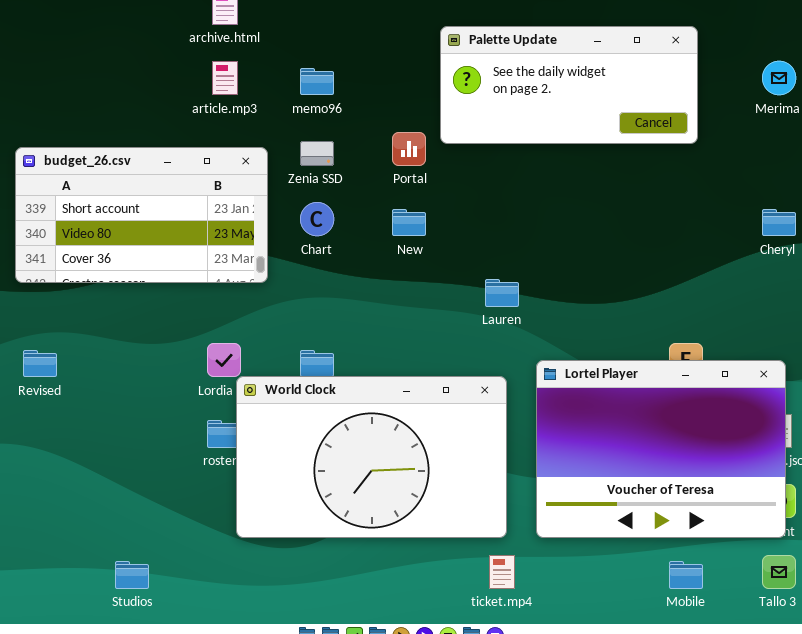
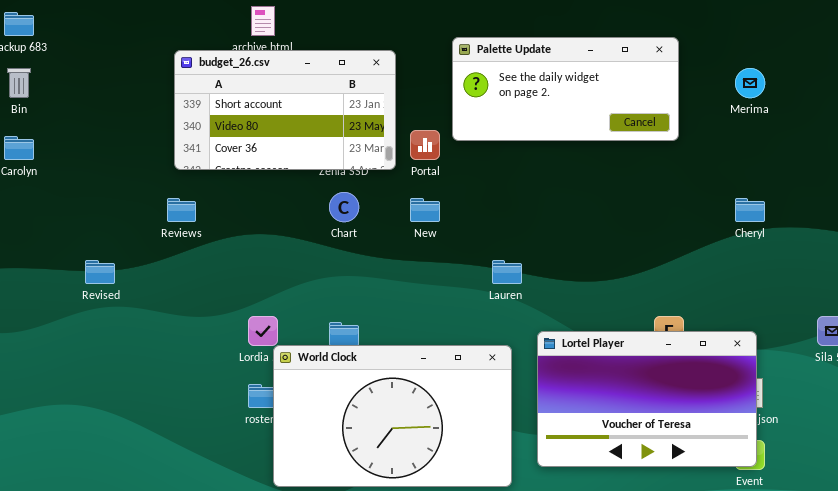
budget_26.csv: [15,147,268,283] -> [174,50,396,170], moved
Revised: [23,350,57,377] -> [85,260,115,284], moved
Lortel Player: [536,360,786,538] -> [537,331,757,467], resized

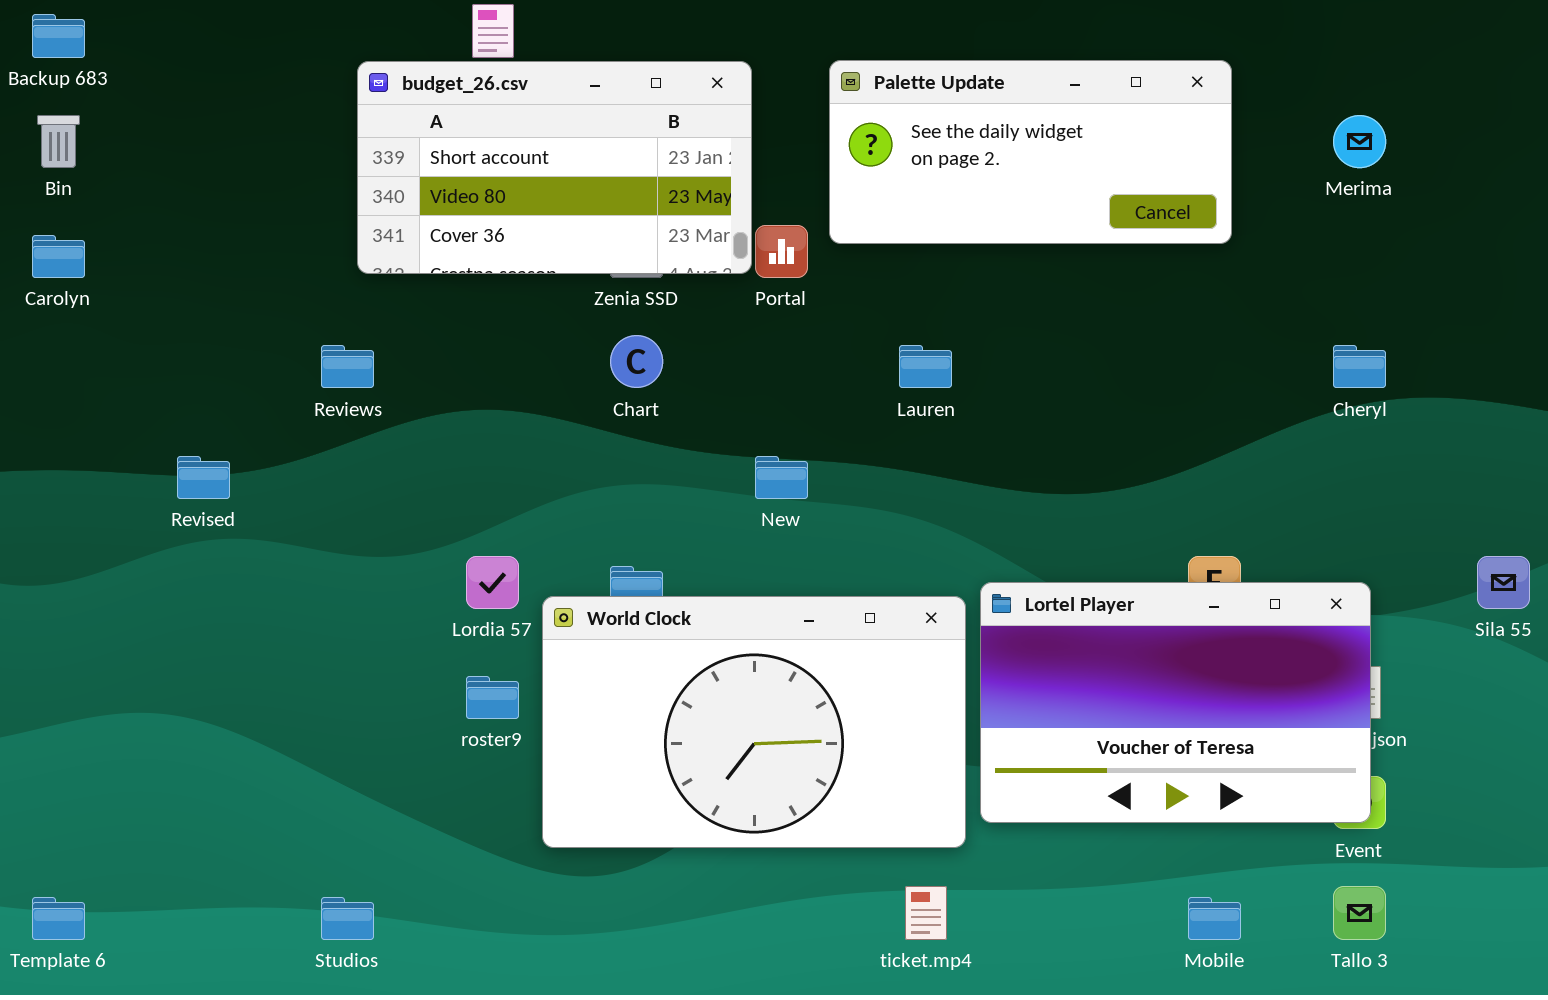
budget_26.csv: [174,50,396,170] -> [357,61,752,274], moved
New: [410,198,440,222] -> [755,456,808,499], moved
Lauren: [492,260,522,284] -> [899,345,952,388], moved
World Clock: [273,345,512,487] -> [542,596,966,848], moved

